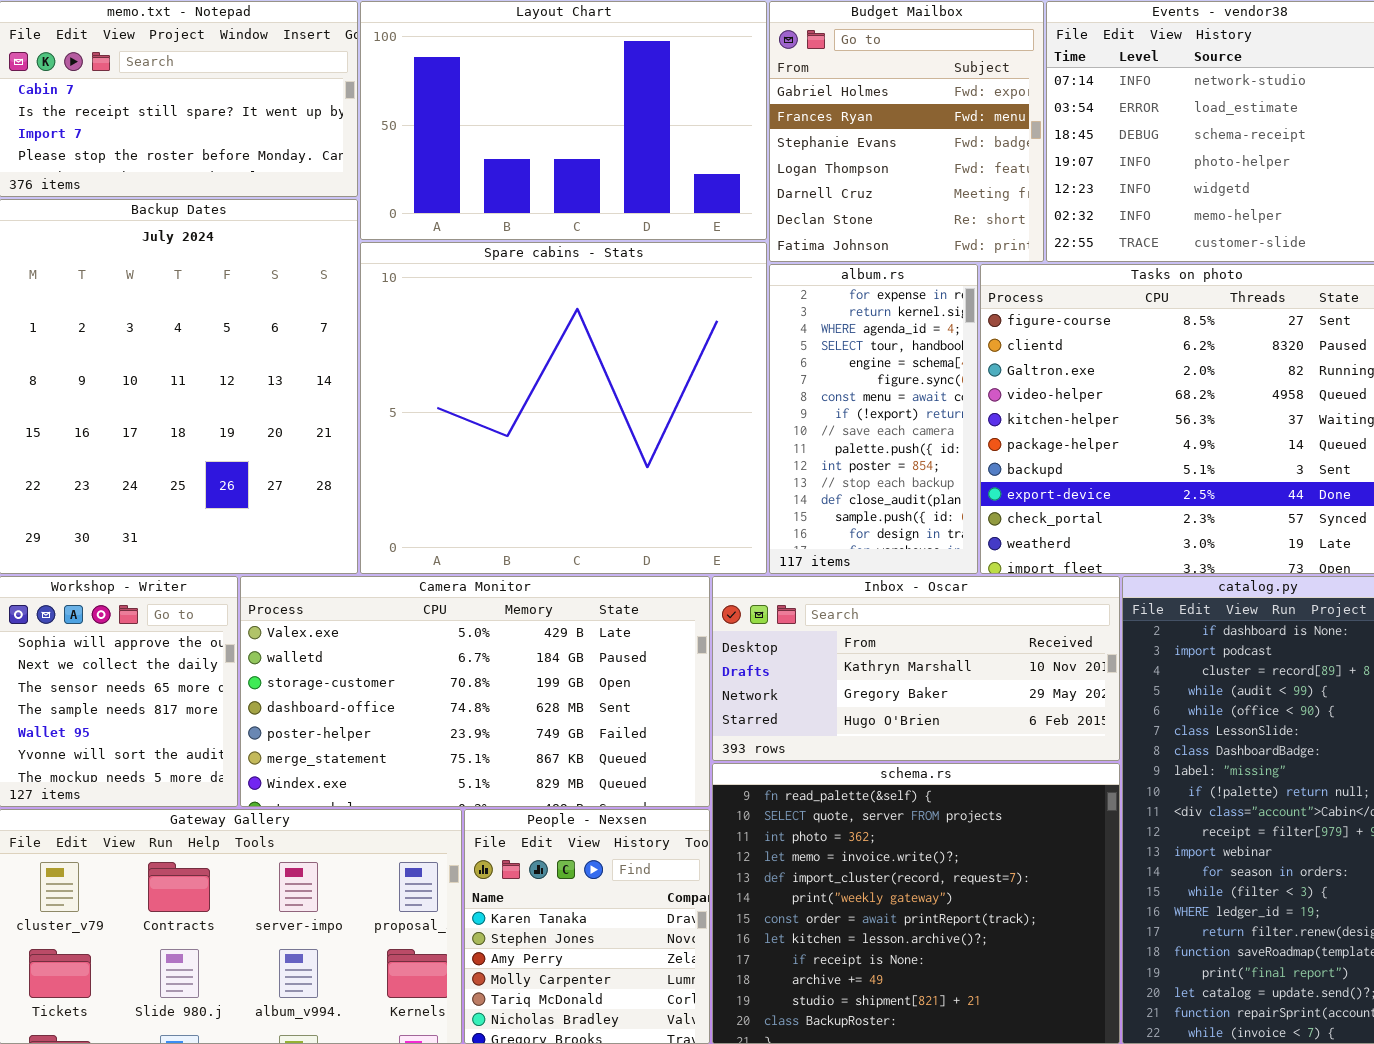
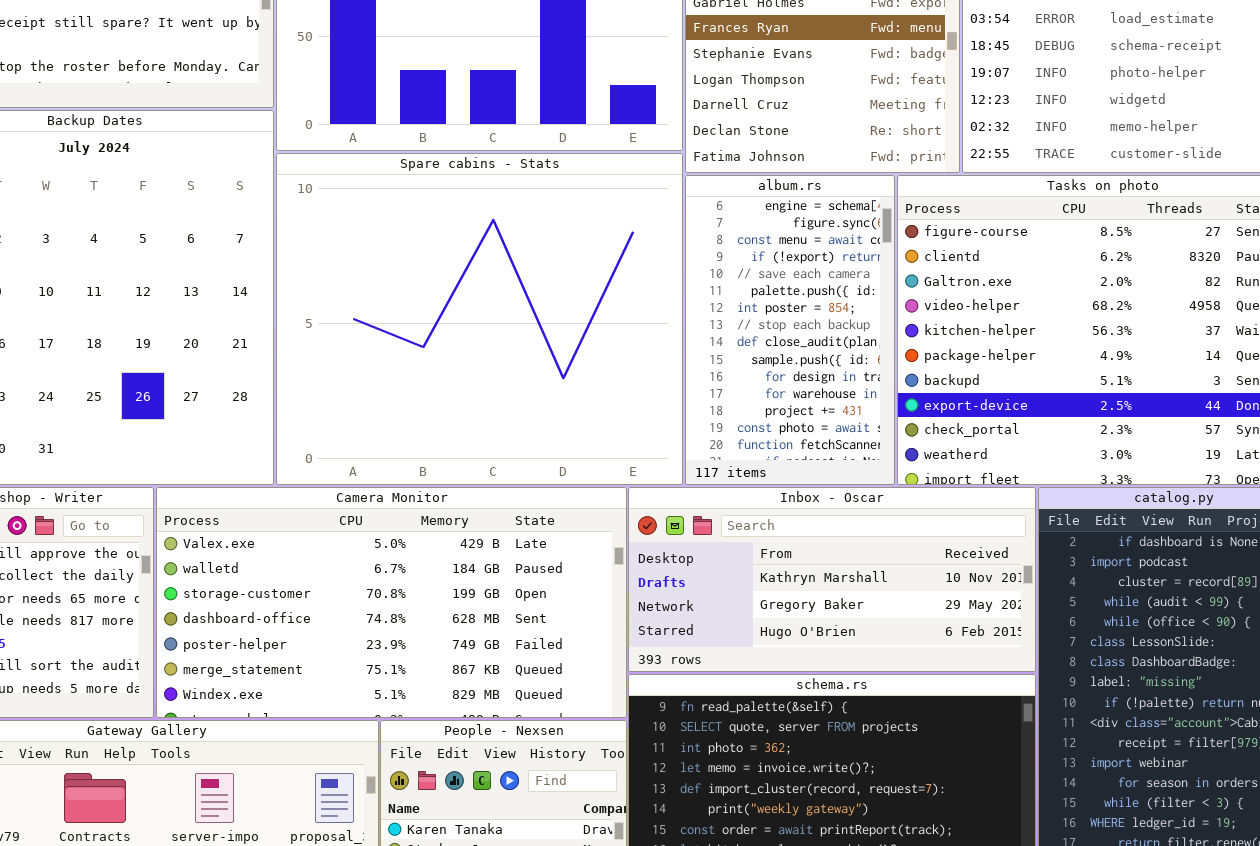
album.rs: [769,264,978,574] -> [685,175,895,485], scrolled down 4 rows

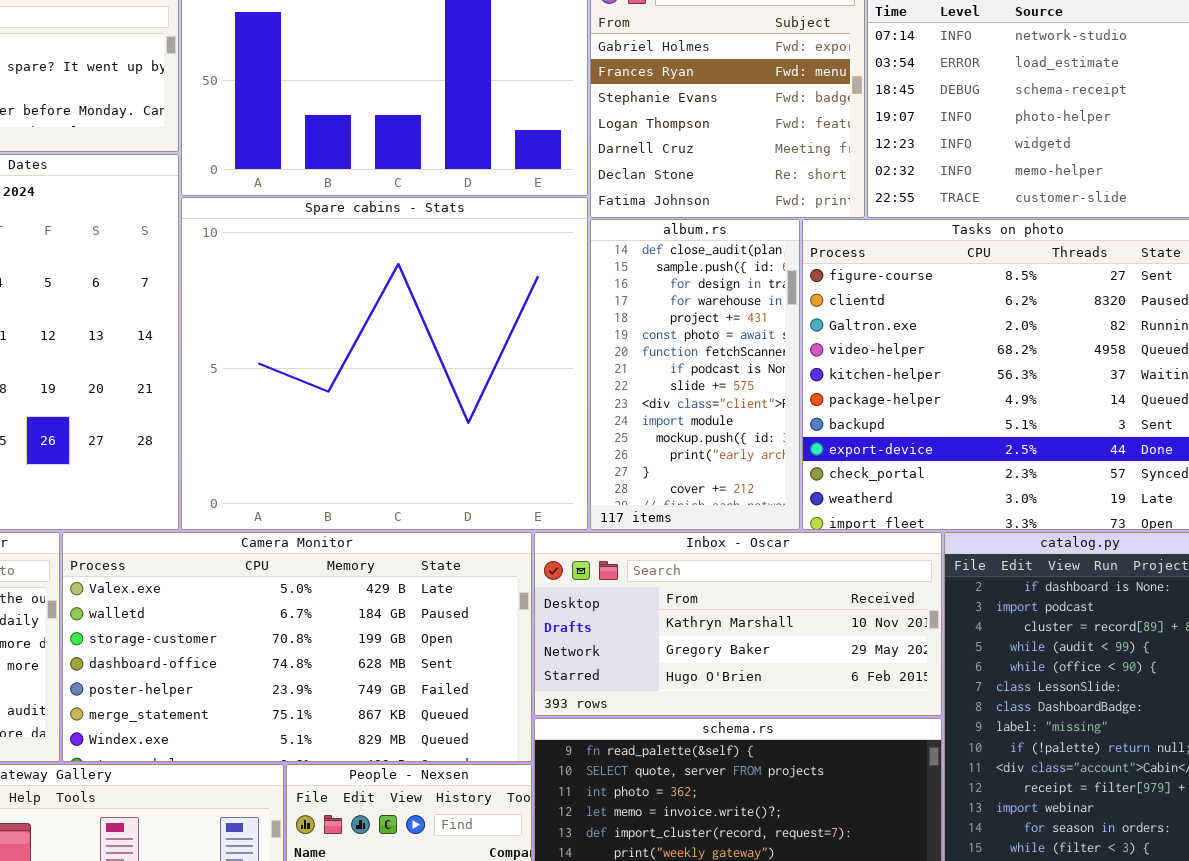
album.rs: [685,175,895,485] -> [590,219,800,530], scrolled down 8 rows

